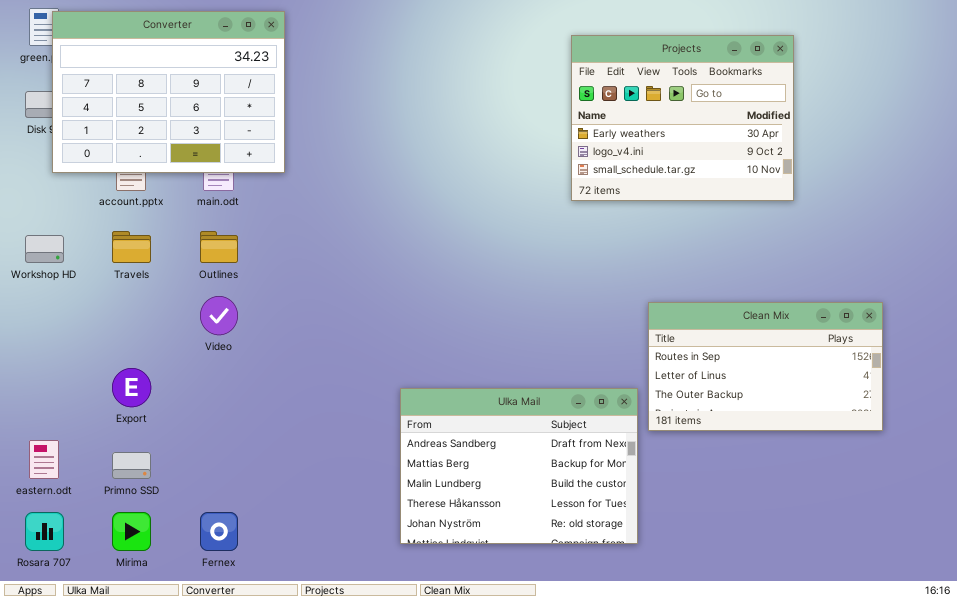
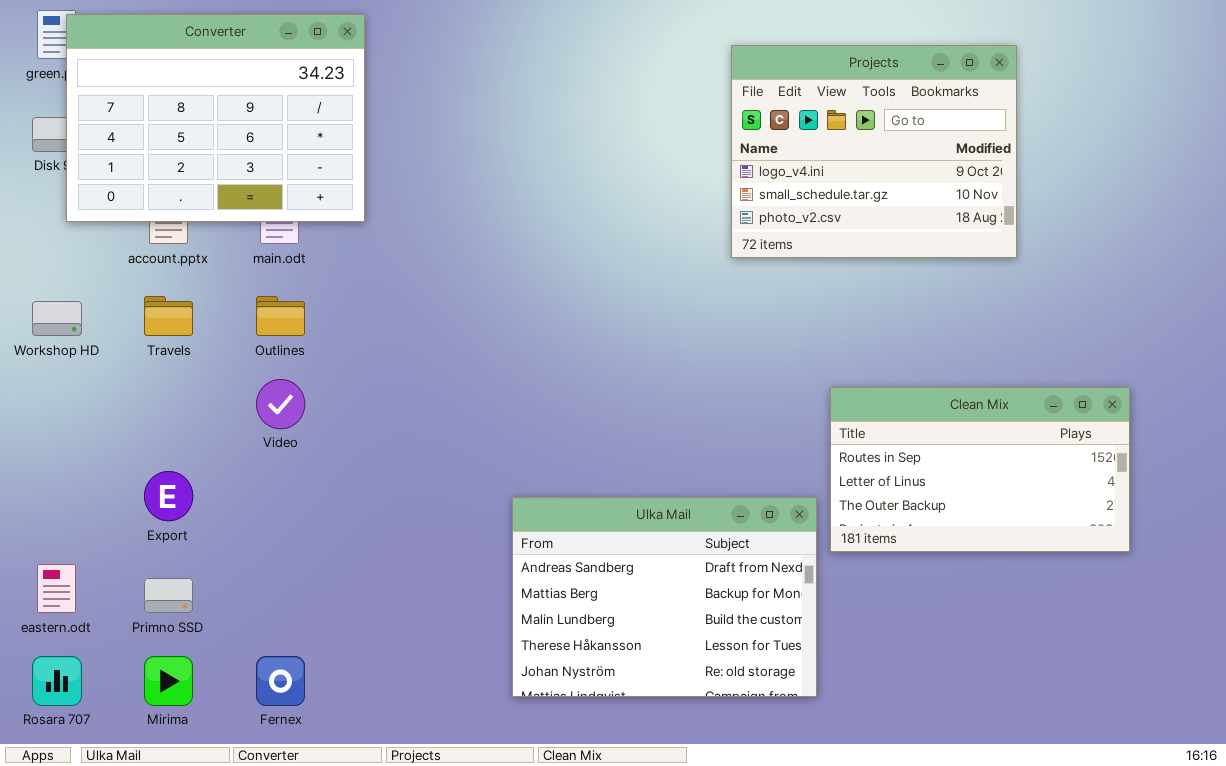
Projects: [571,35,794,201] -> [731,45,1017,258], scrolled down 1 row

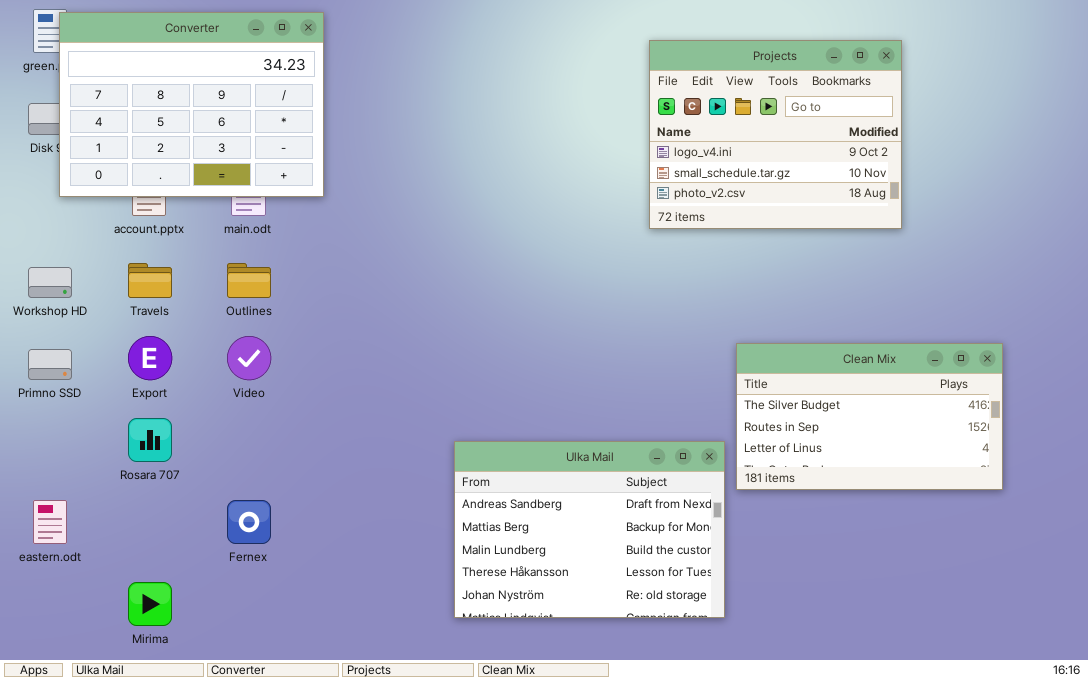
Clean Mix: [830,387,1130,552] -> [736,343,1003,490], scrolled up 1 row
Export: [144,471,193,521] -> [128,336,172,380], moved
Primno SSD: [144,578,193,613] -> [28,349,72,380], moved
Rosara 707: [32,656,82,706] -> [128,418,172,462], moved
Fernex: [256,656,305,706] -> [227,500,271,544], moved

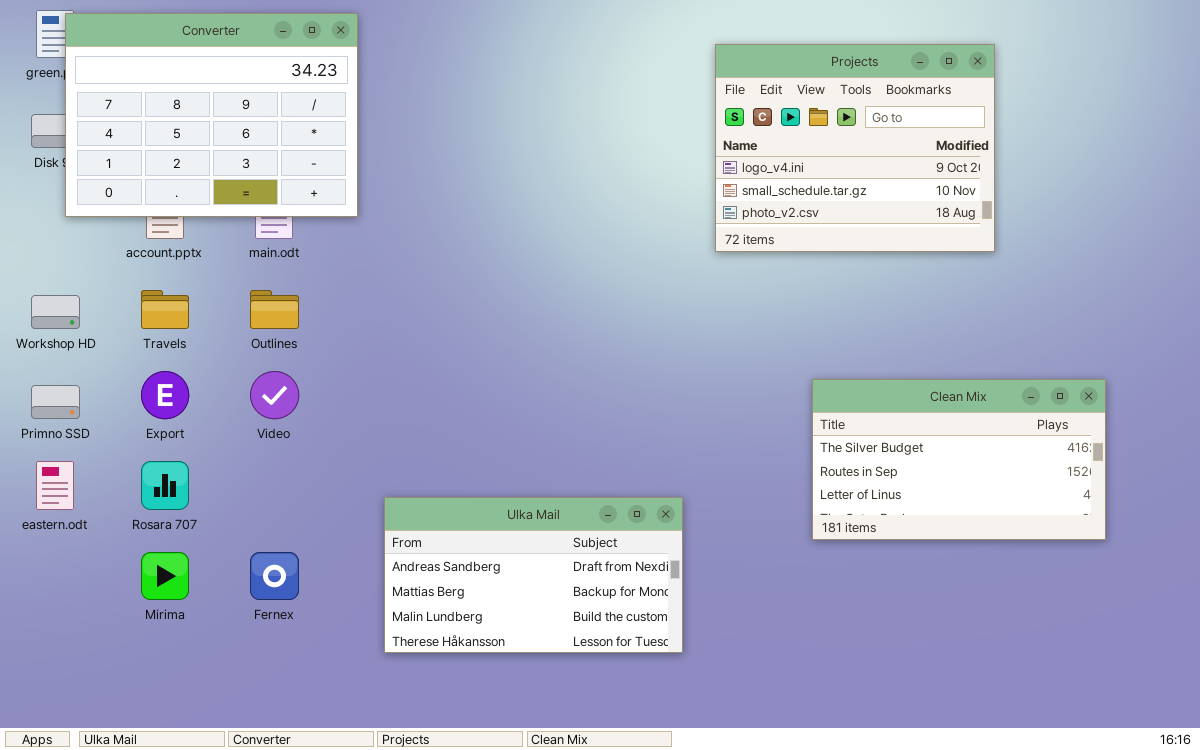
Ulka Mail: [454,441,725,618] -> [384,497,683,653], moved, resized
eastern.odt: [33,500,67,544] -> [36,461,74,510], moved
Mirima: [128,582,172,626] -> [141,552,189,600], moved

